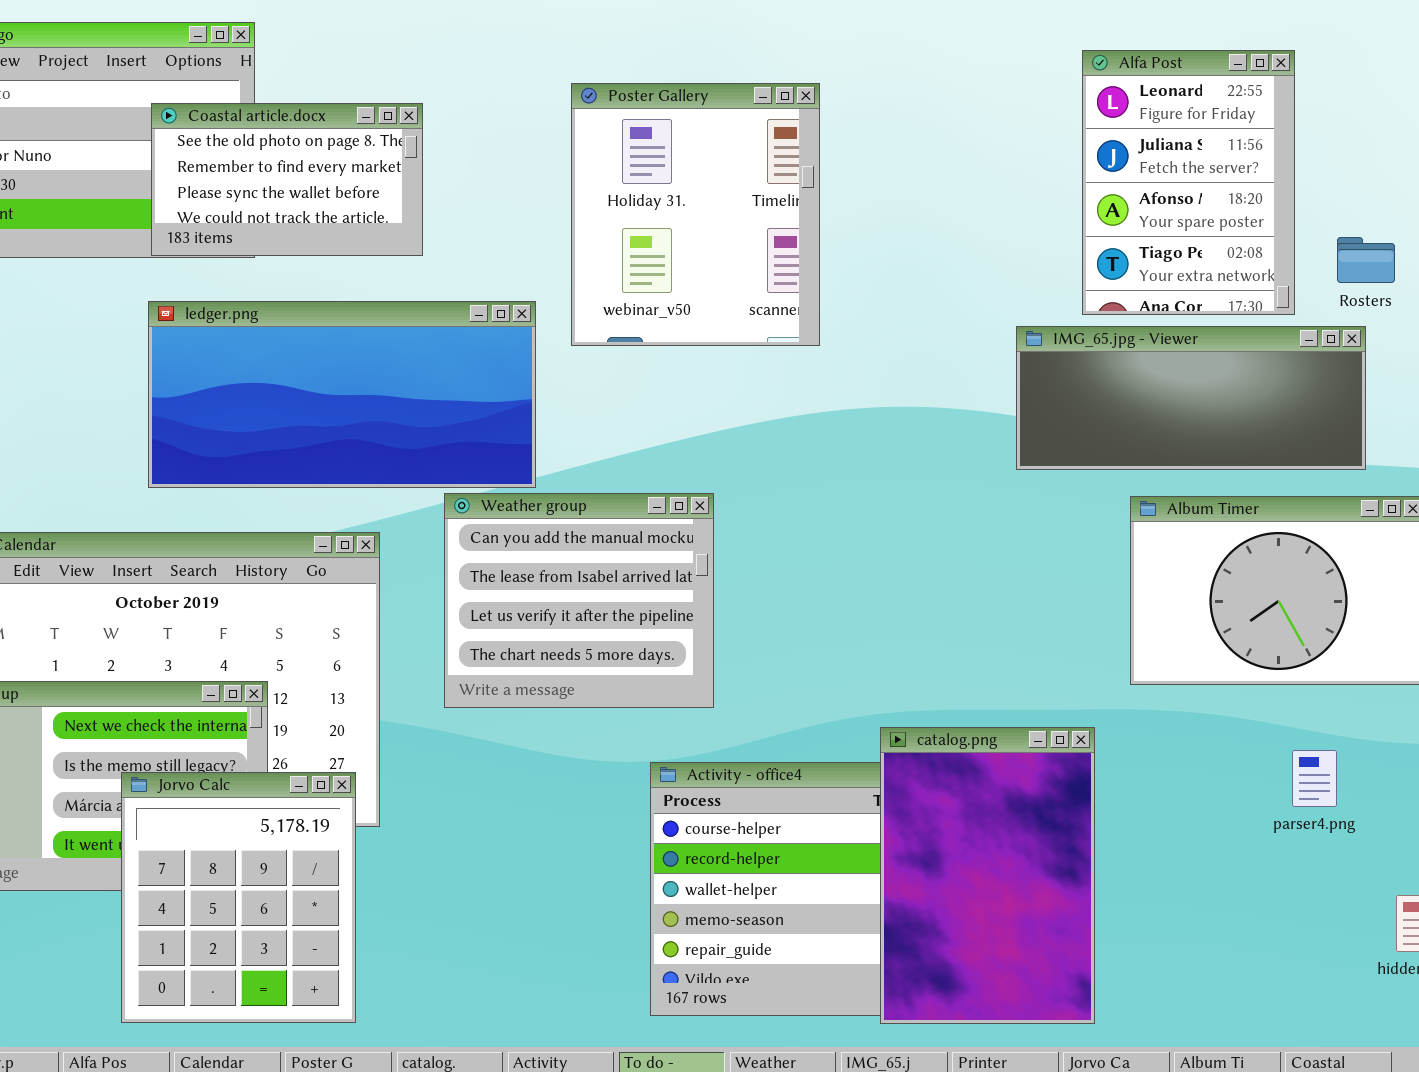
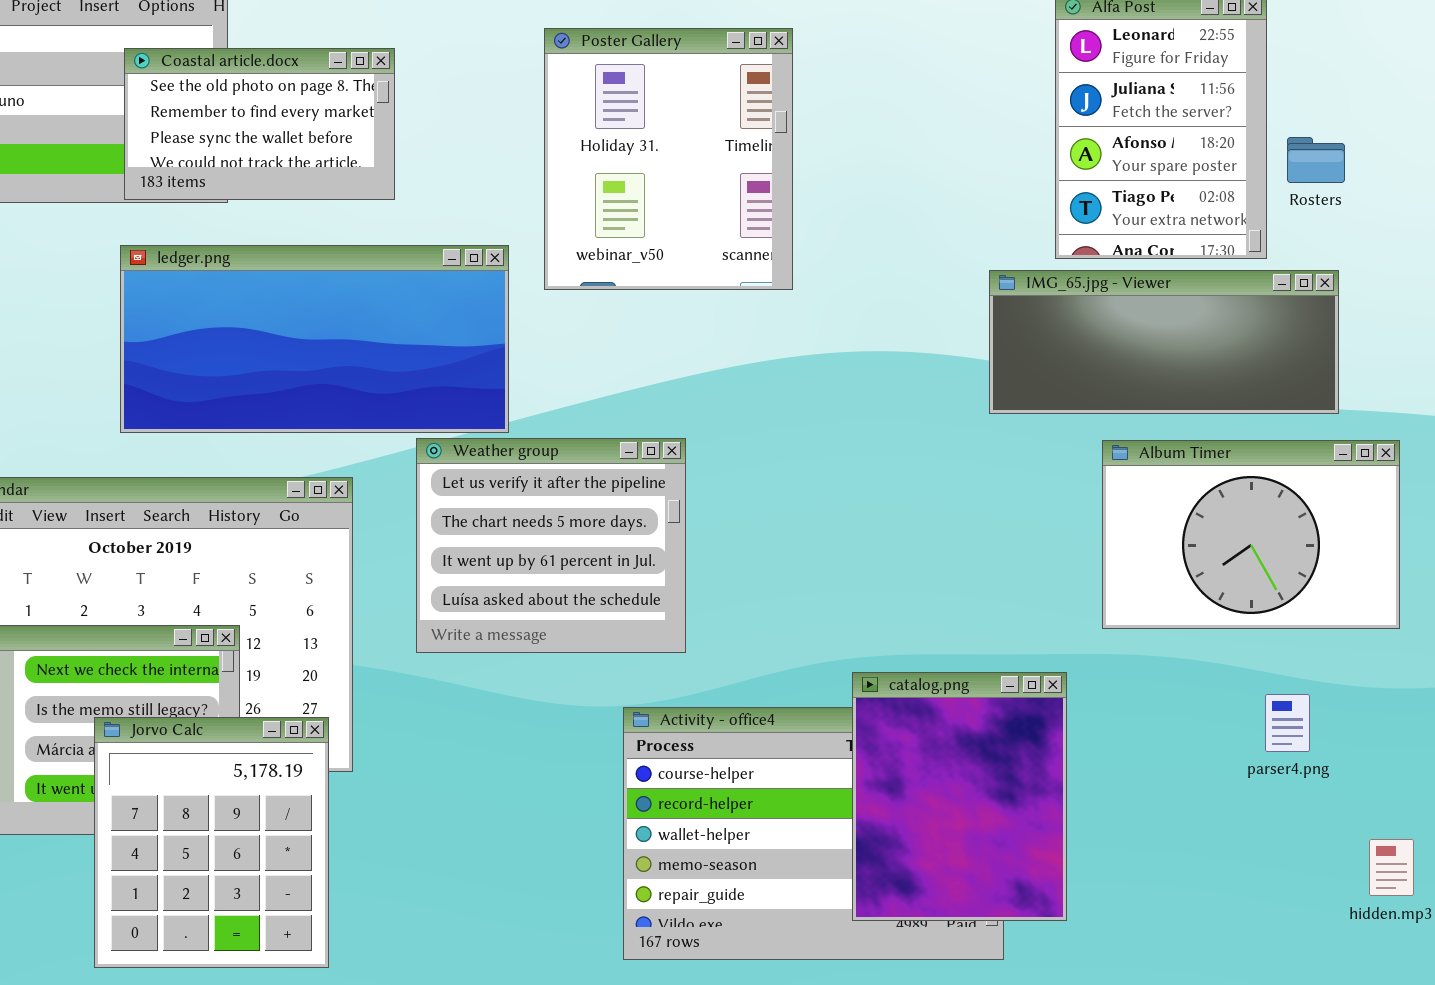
Rosters: [1337,237,1395,283] -> [1287,137,1345,183], moved
Weather group: [444,493,714,708] -> [416,438,686,653], scrolled down 2 rows
catalog.png: [880,727,1095,1024] -> [852,672,1067,921], resized

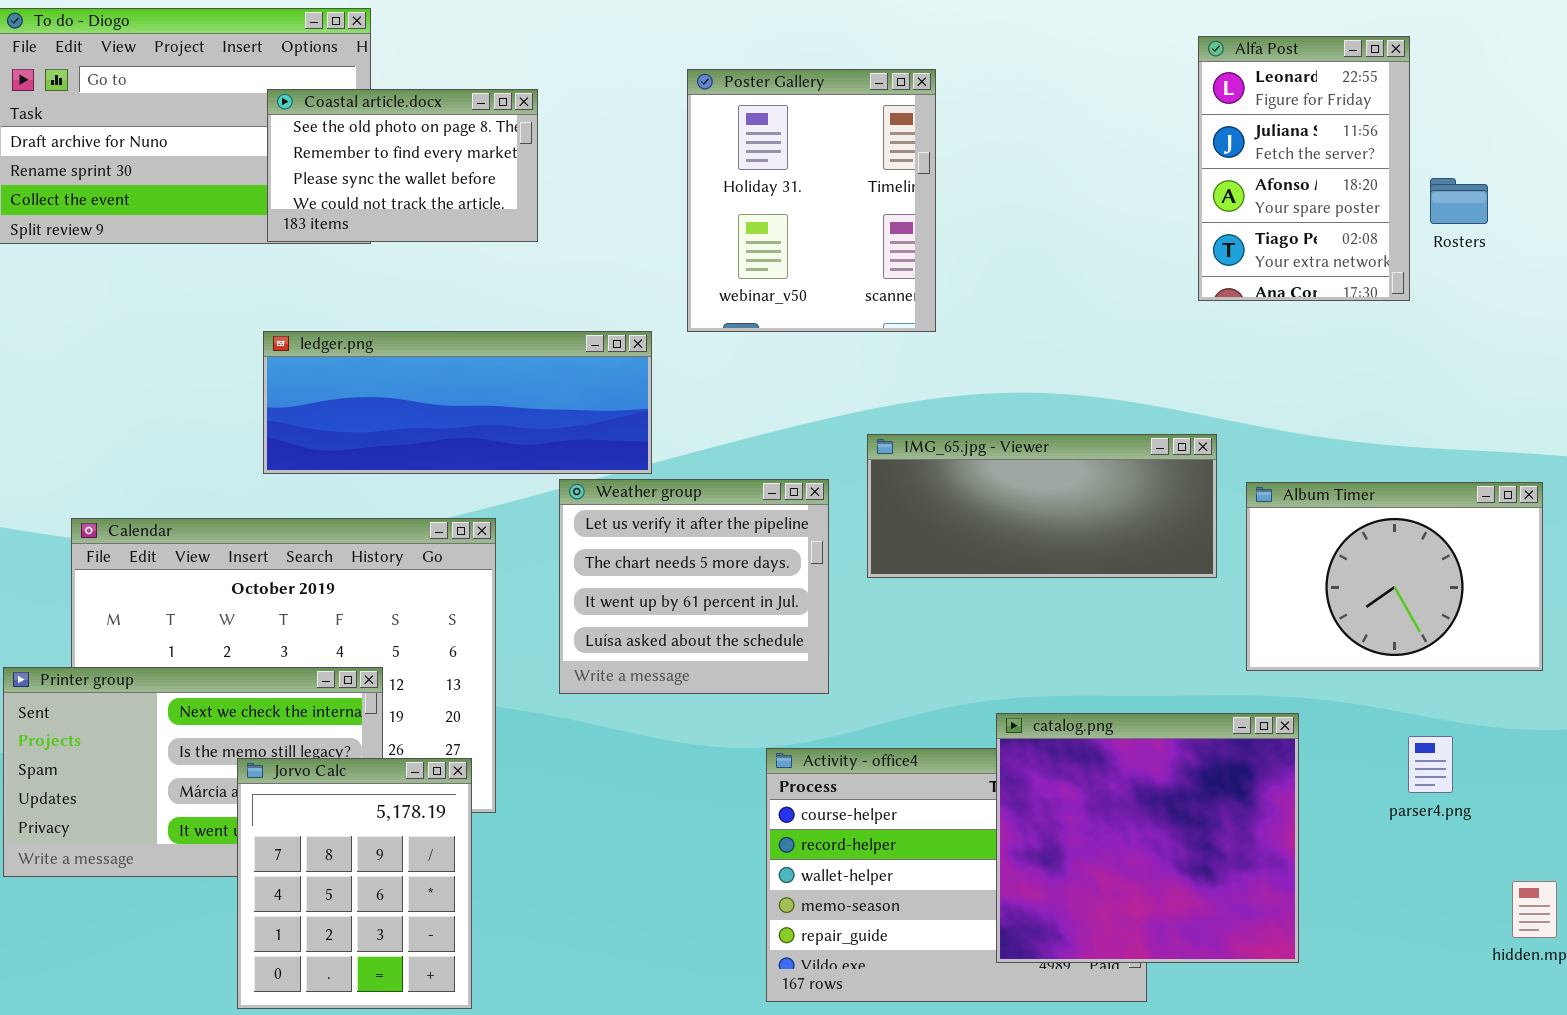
ledger.png: [120,245,509,433] -> [263,331,652,474], resized
IMG_65.jpg - Viewer: [989,270,1339,414] -> [867,434,1217,578], moved
catalog.png: [852,672,1067,921] -> [996,713,1299,963], resized

